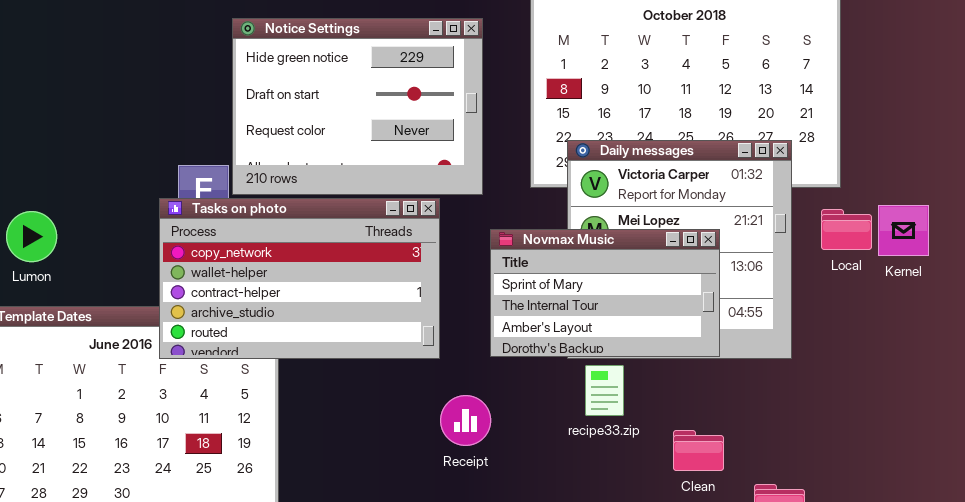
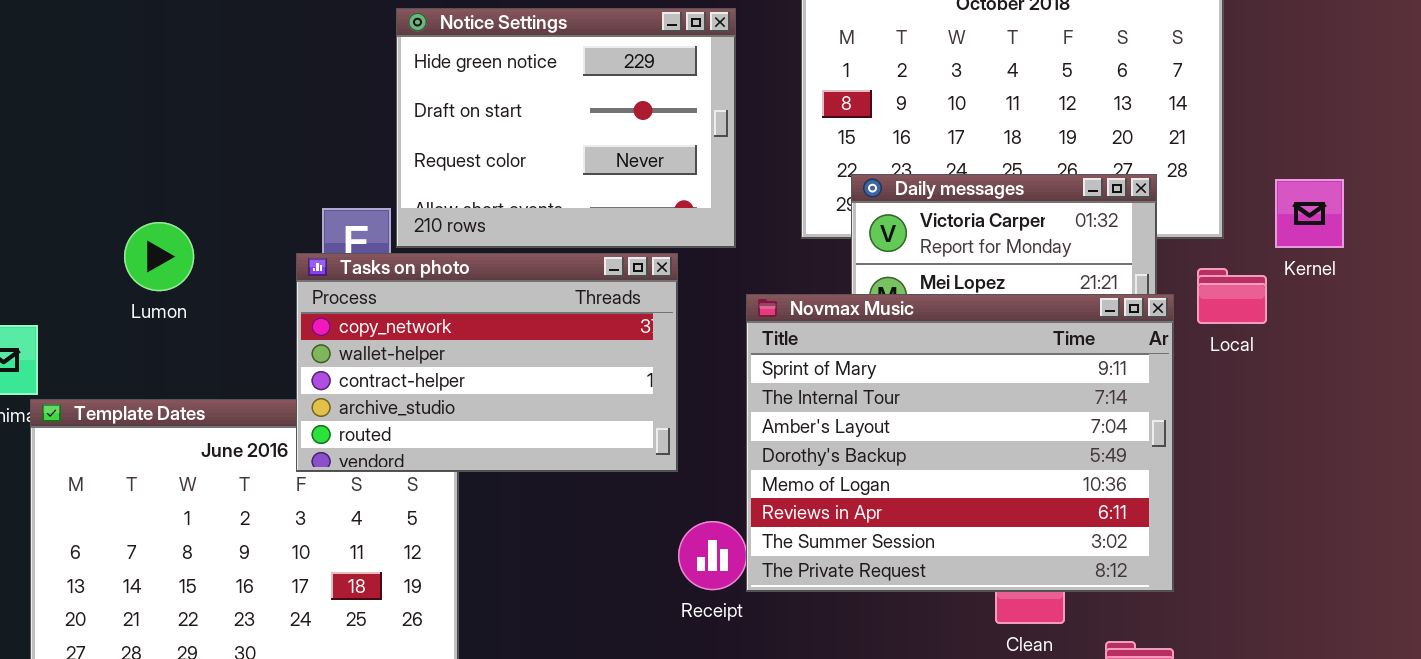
Kernel: [878,205,929,256] -> [1275,179,1344,248], moved
Lumon: [6,211,57,262] -> [124,222,194,291], moved
Novmax Music: [490,229,720,357] -> [746,294,1174,592], resized

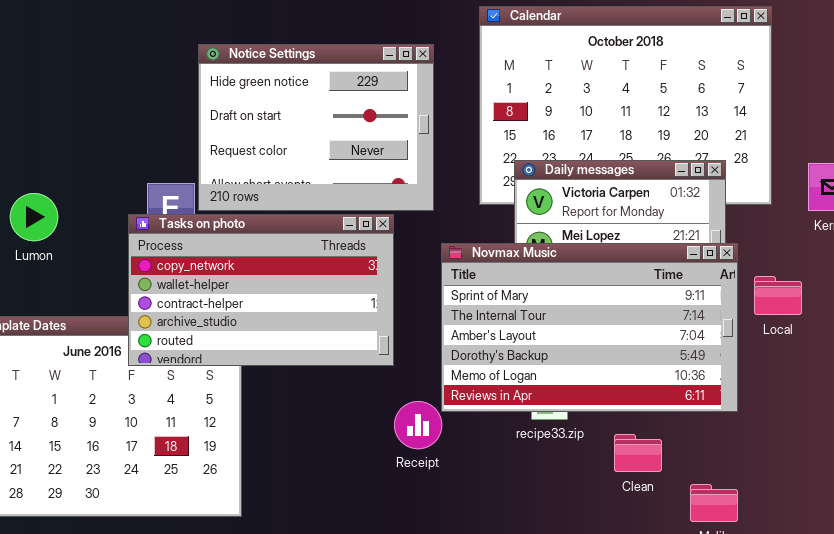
Local: [1197,268,1267,324] -> [754,276,802,315], moved
Novmax Music: [746,294,1174,592] -> [441,243,738,412], resized

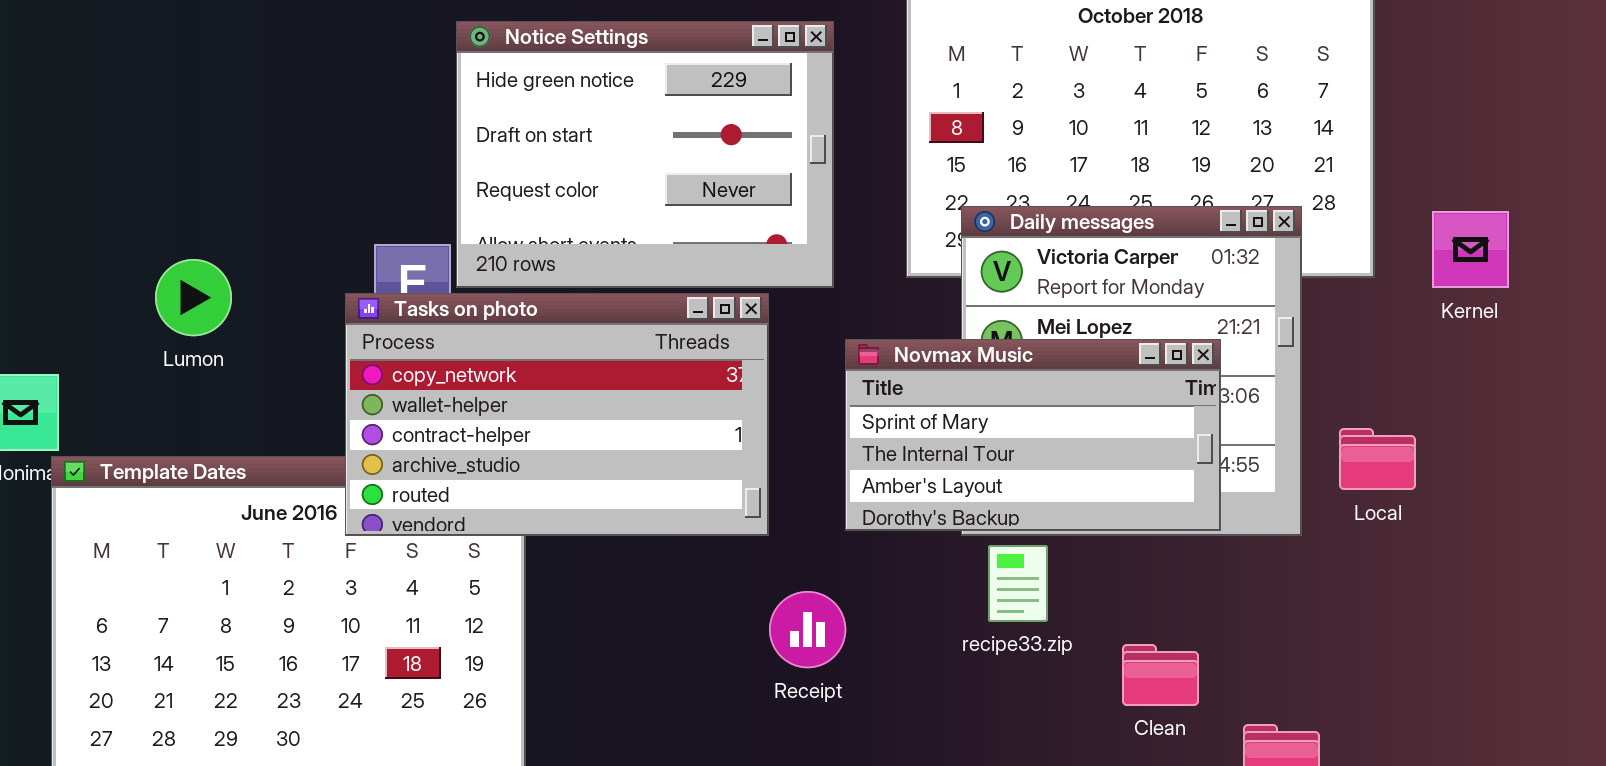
Novmax Music: [441,243,738,412] -> [845,339,1221,531], resized
Local: [754,276,802,315] -> [1339,428,1416,490], moved

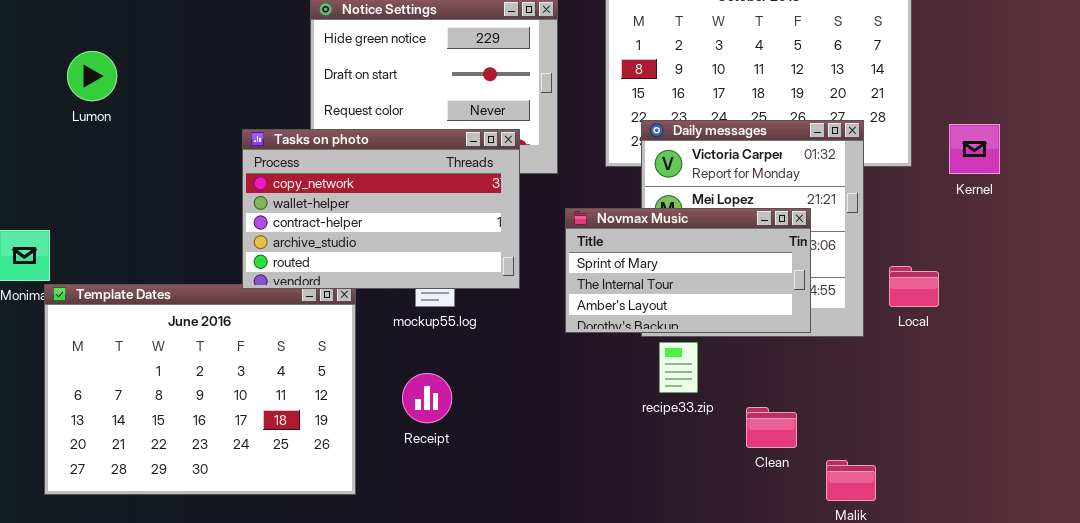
Lumon: [155,259,232,336] -> [67,51,117,101], moved
Tasks on photo: [345,293,769,536] -> [242,129,520,289], moved
Receipt: [769,591,846,668] -> [402,373,452,423], moved

